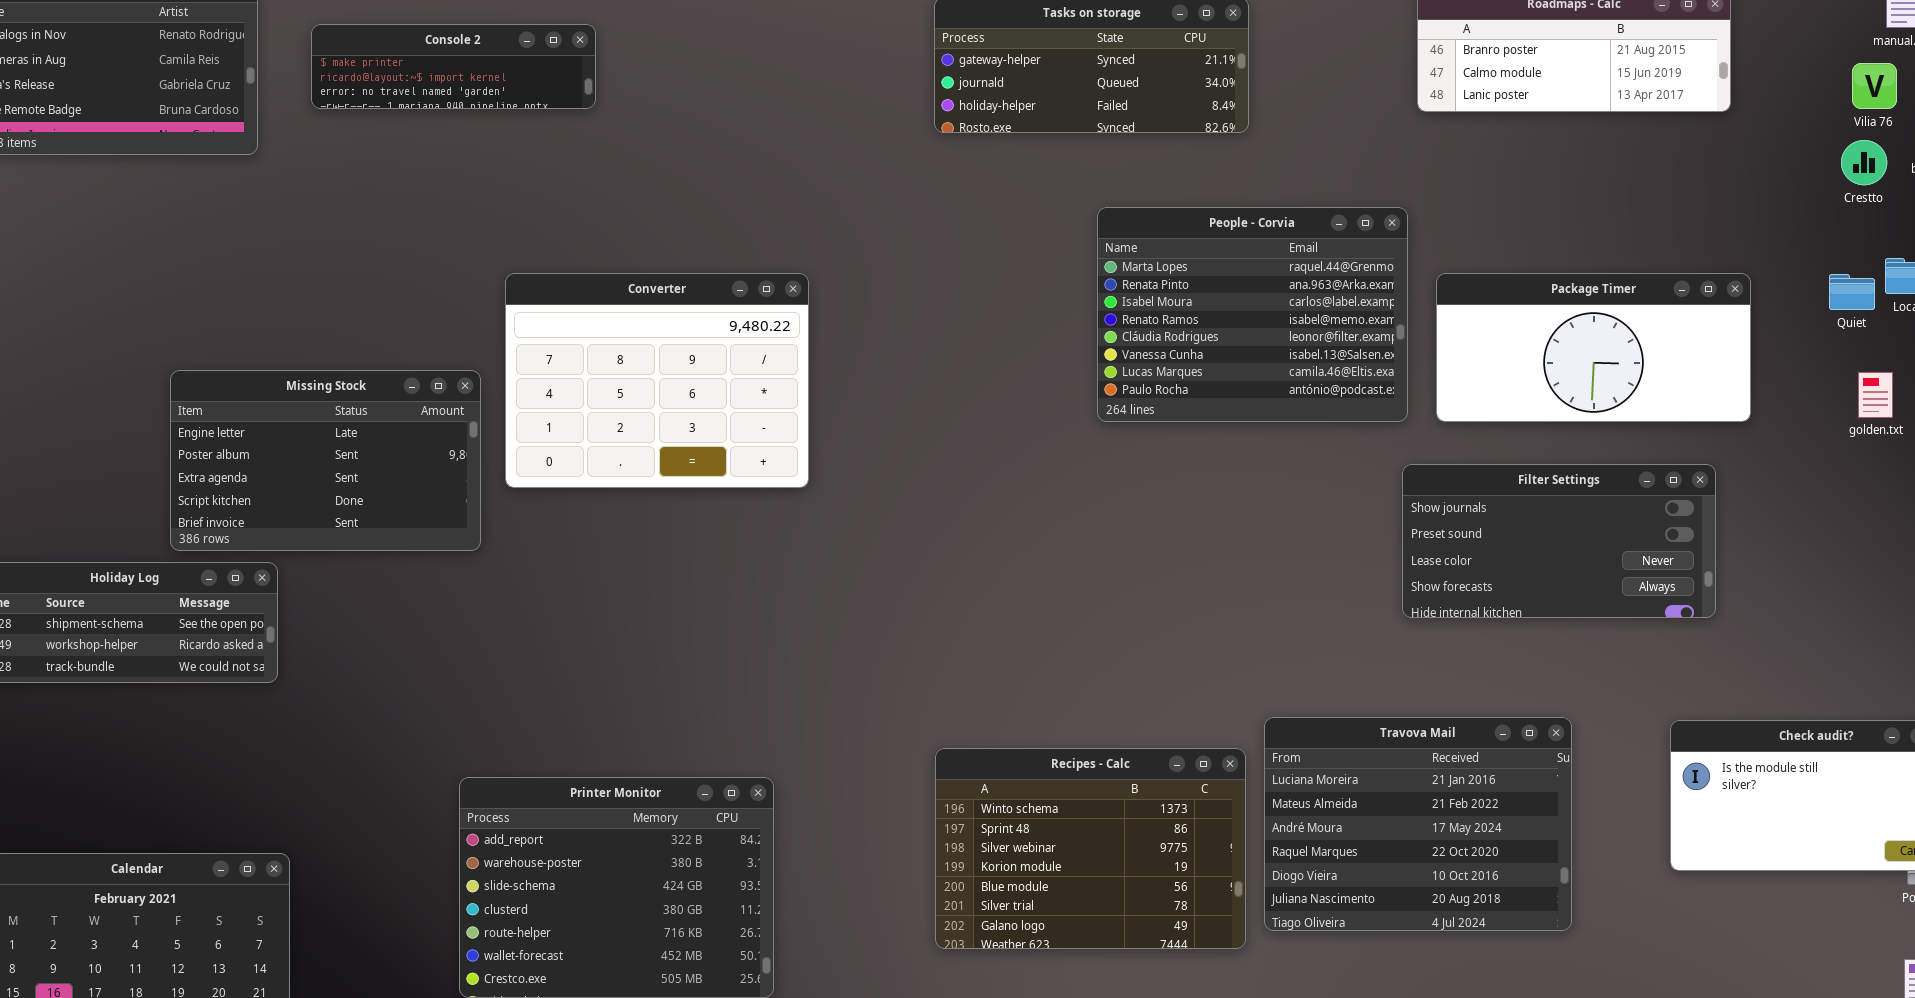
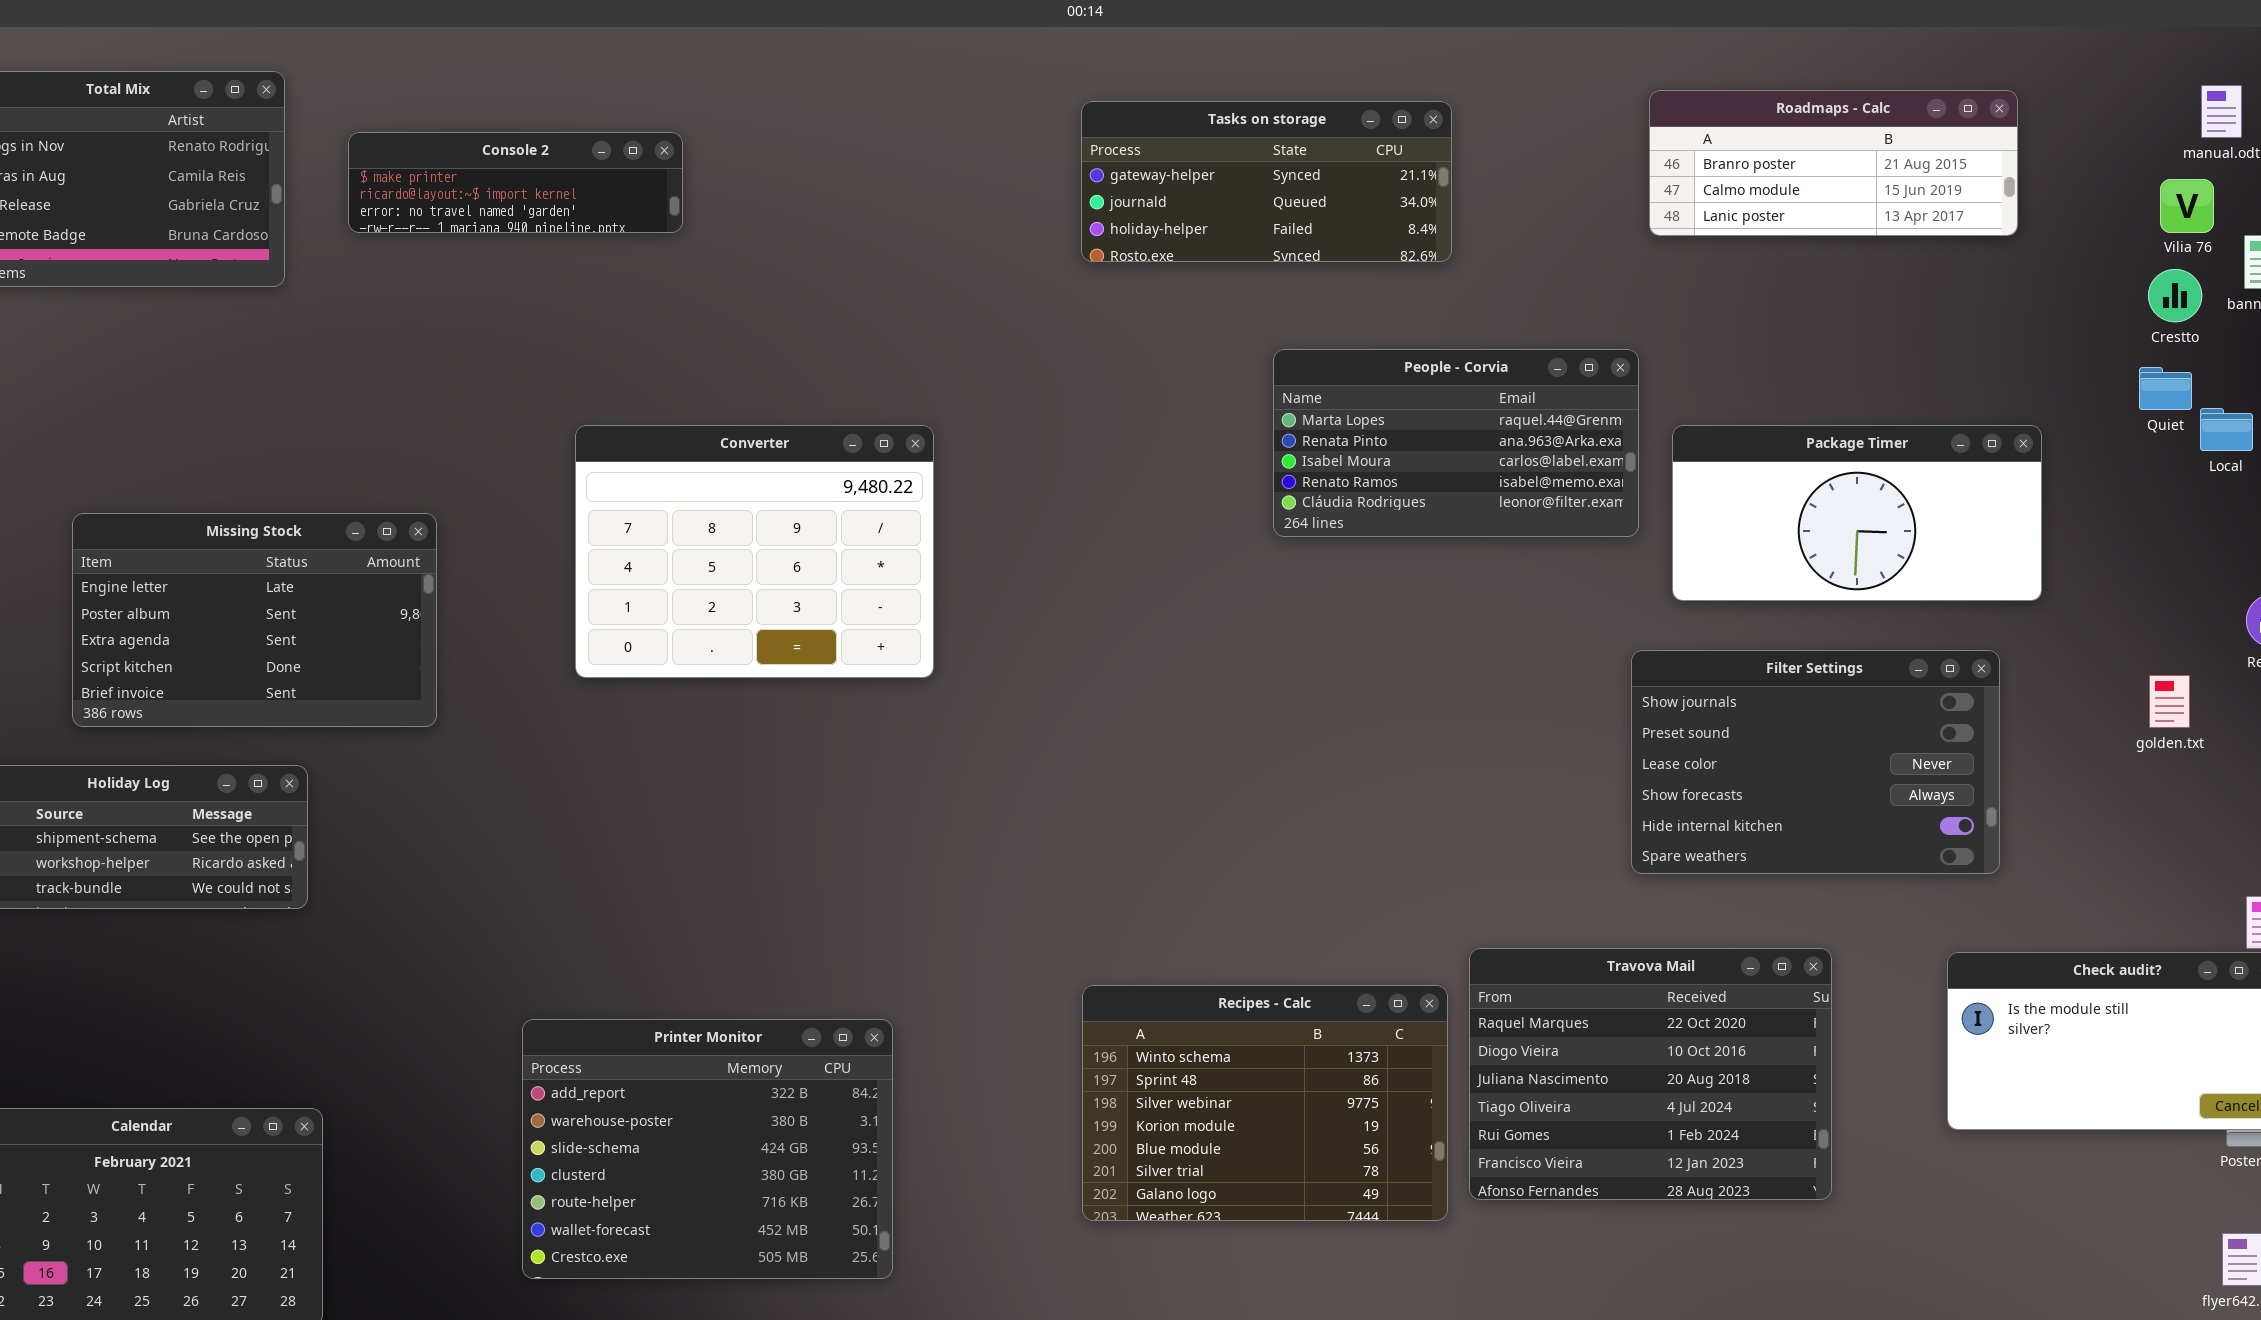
People - Corvia: [1097,207,1408,422] -> [1273,349,1639,537], resized
Quiet: [1829,274,1875,310] -> [2139,367,2192,410], moved
Missing Stock: [170,370,481,551] -> [72,513,437,727], moved
golden.txt: [1858,372,1893,418] -> [2149,675,2190,728], moved
Filter Settings: [1402,464,1716,618] -> [1631,650,2000,874], resized
Travova Mail: [1264,717,1572,931] -> [1469,948,1832,1200], scrolled down 3 rows

